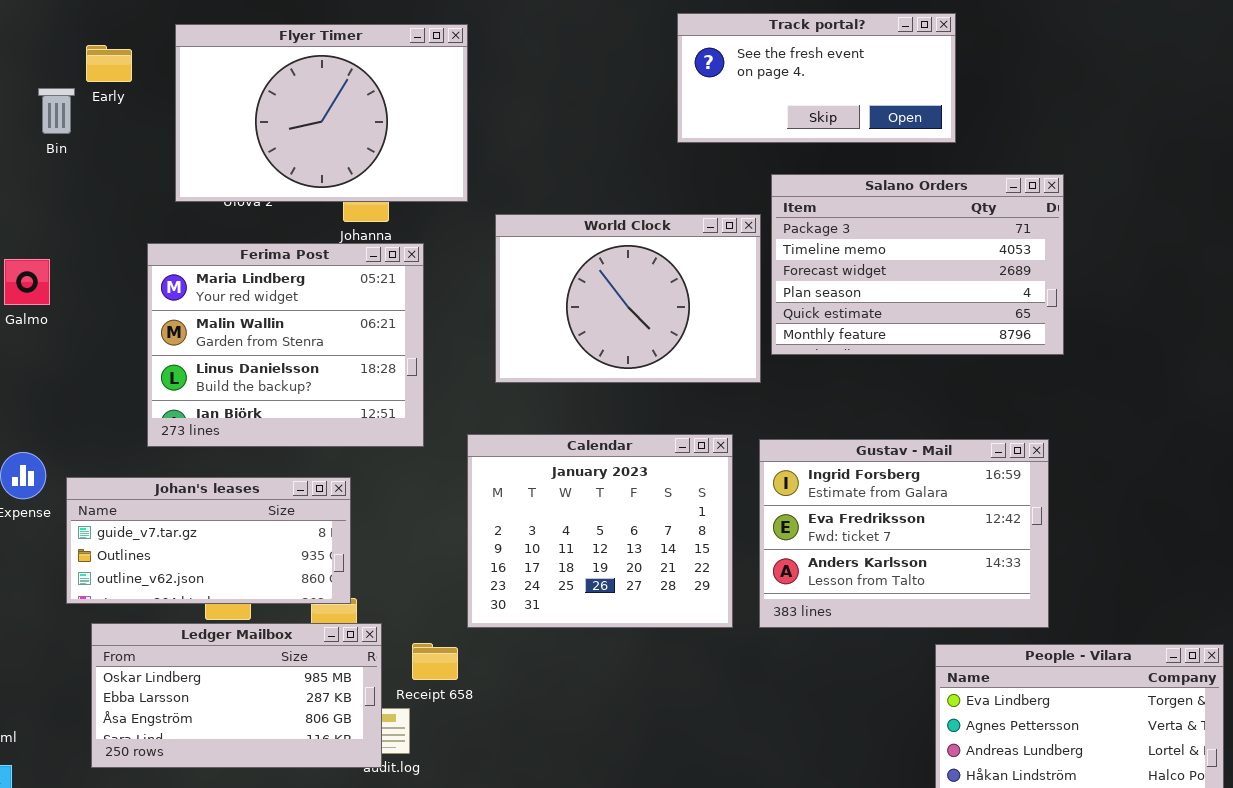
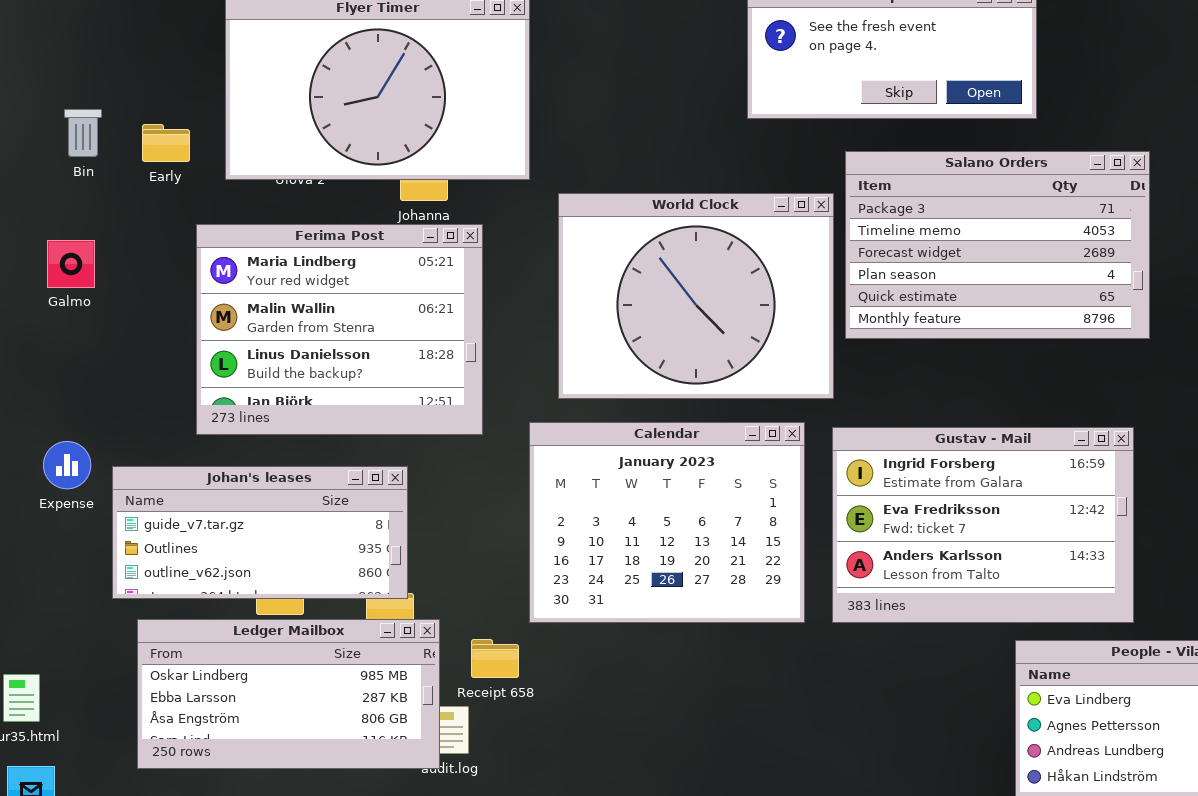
Early: [86,45,132,82] -> [142,124,190,162], moved
Bin: [38,88,75,134] -> [64,109,102,157], moved
World Clock: [495,214,761,383] -> [558,193,834,399], resized

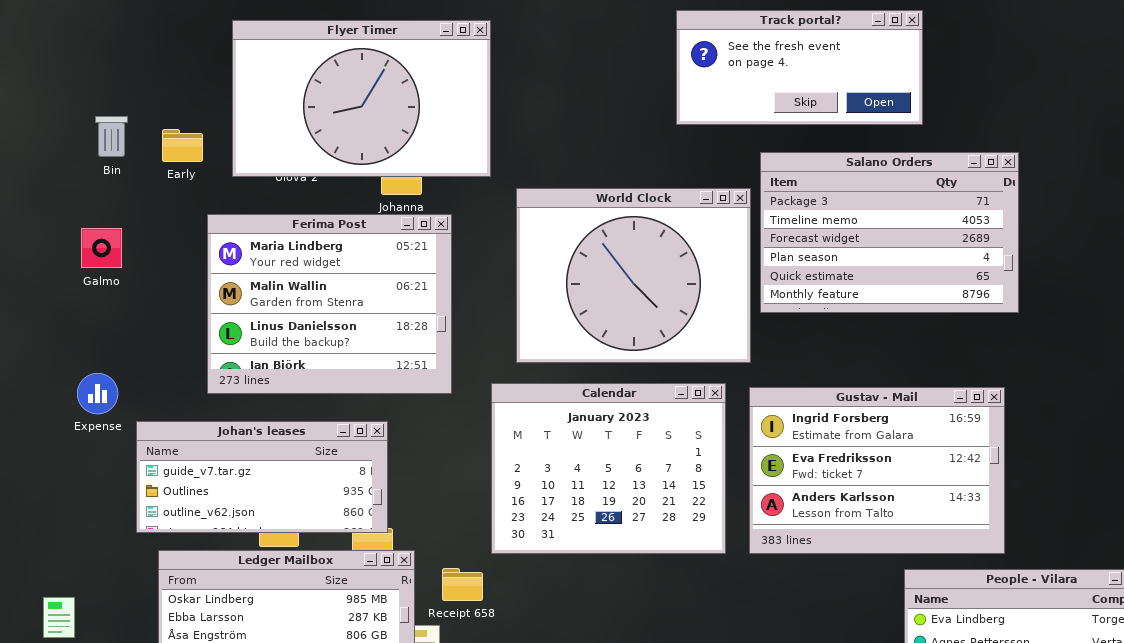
Expense: [43,441,91,489] -> [77,373,118,414], moved

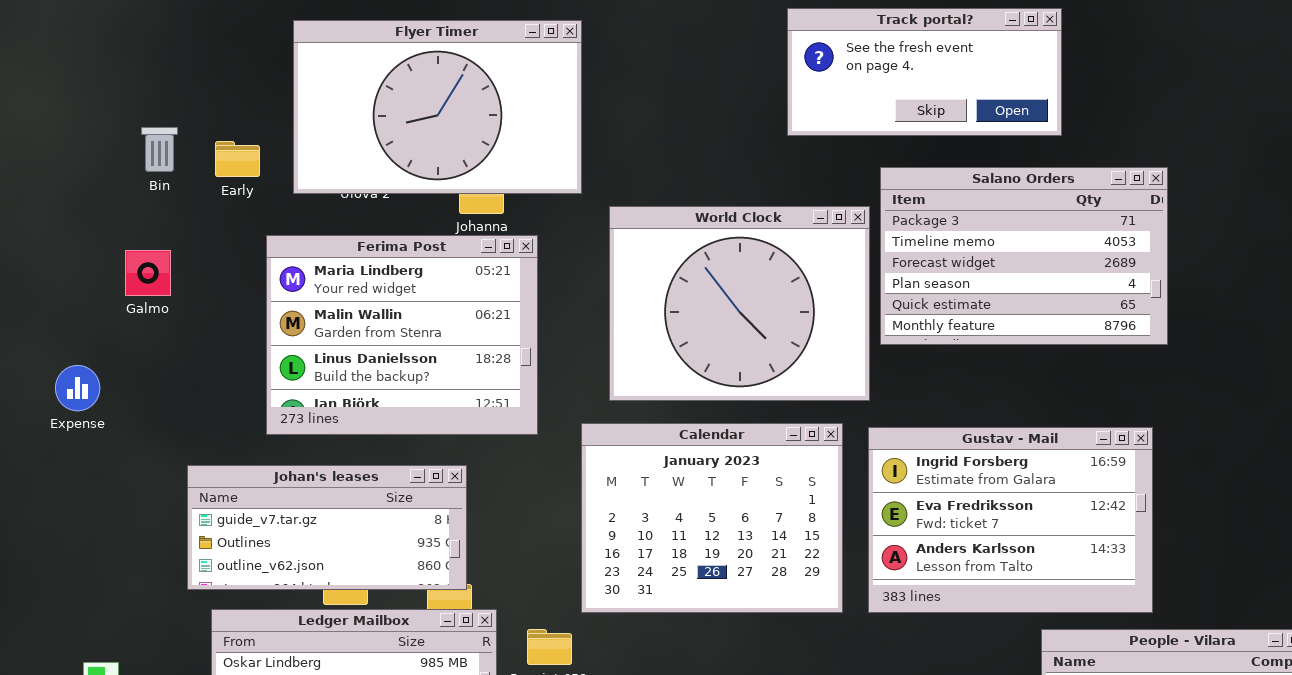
Expense: [77,373,118,414] -> [55,365,100,411], moved

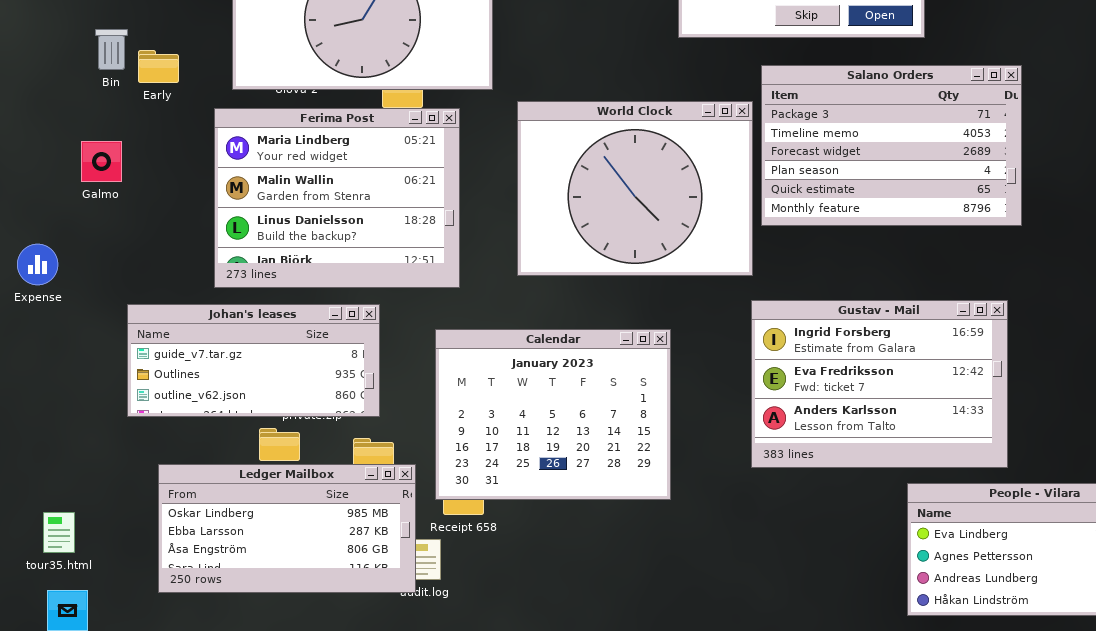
Early: [215,141,260,177] -> [138,50,179,83], moved
Ferima Post: [266,235,538,435] -> [214,108,460,288], moved
Calendar: [581,423,843,613] -> [435,329,671,500], moved
Johan's leases: [187,465,467,590] -> [127,304,380,417], moved

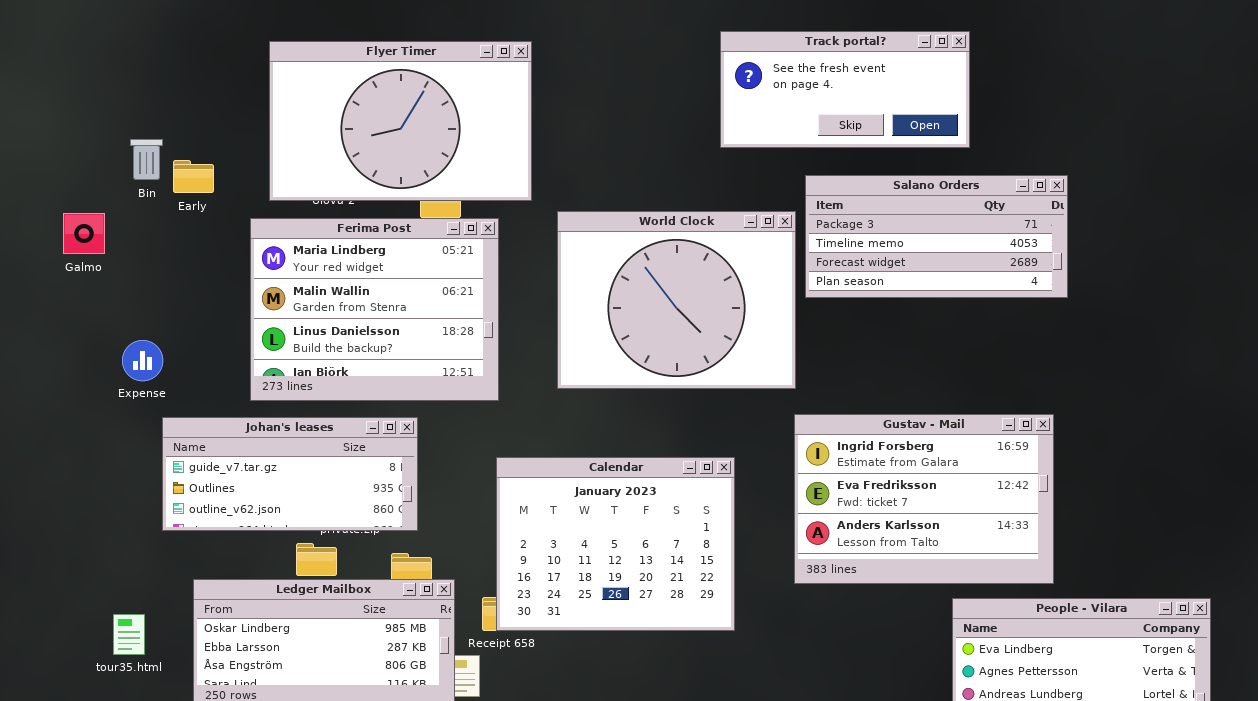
Salano Orders: [761,65,1022,226] -> [805,175,1068,298], resized
Galmo: [81,141,122,182] -> [63,213,105,254], moved
Expense: [17,244,58,285] -> [122,340,163,381], moved
Calendar: [435,329,671,500] -> [496,457,735,631], moved
tour35.html: [43,512,75,553] -> [113,614,145,655], moved

